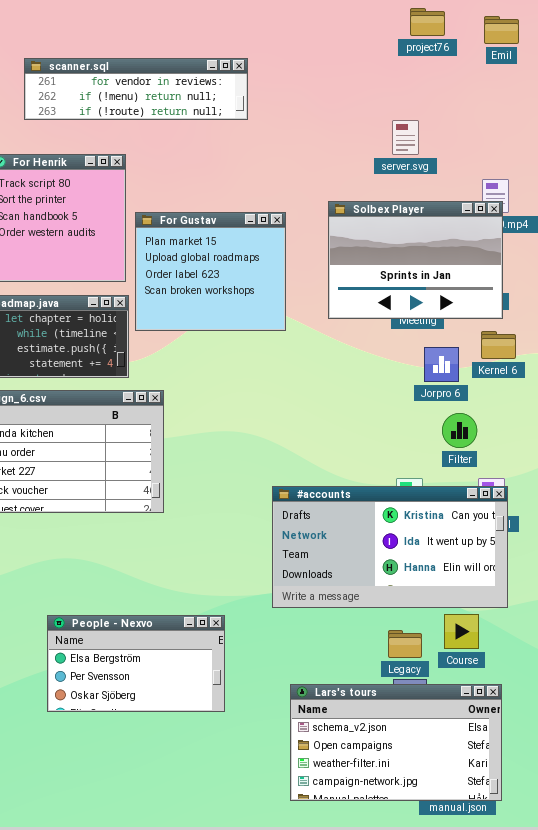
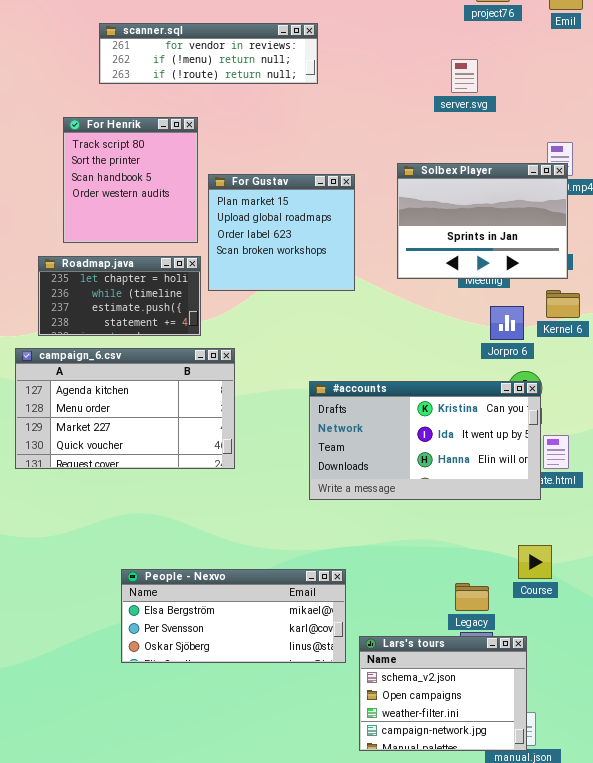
server.svg: [392,120,419,155] -> [451,59,478,93], moved
#accounts: [272,486,508,608] -> [309,381,541,500], moved
Course: [444,614,479,649] -> [518,545,552,579], moved
People - Nexvo: [47,615,225,712] -> [121,569,346,663], resized
Lars's tours: [290,684,502,801] -> [359,636,527,751], resized

